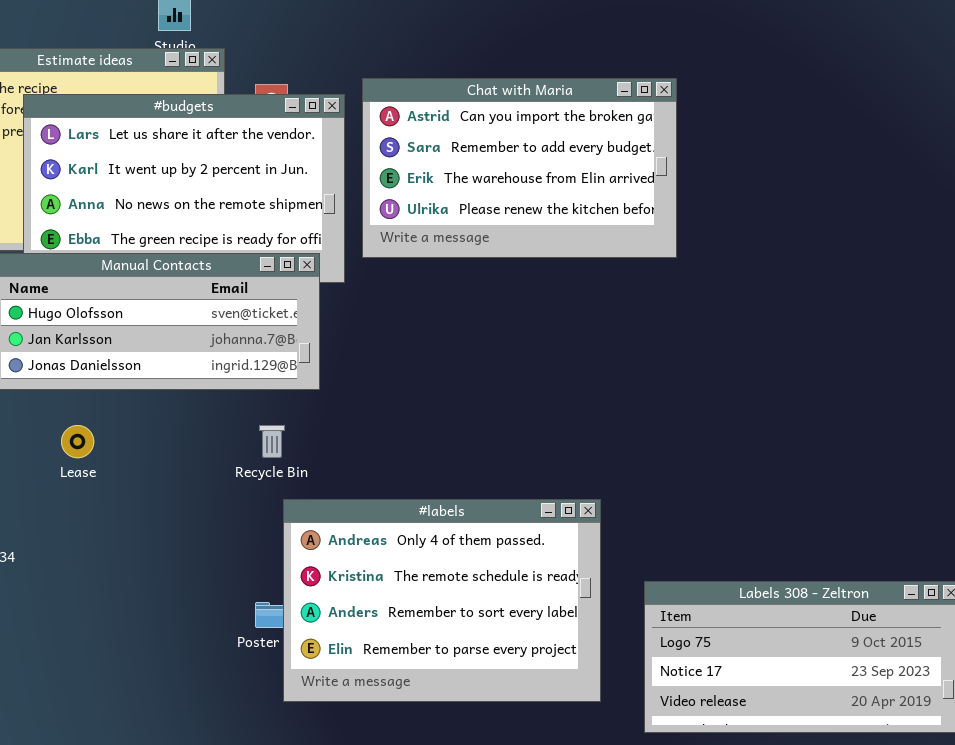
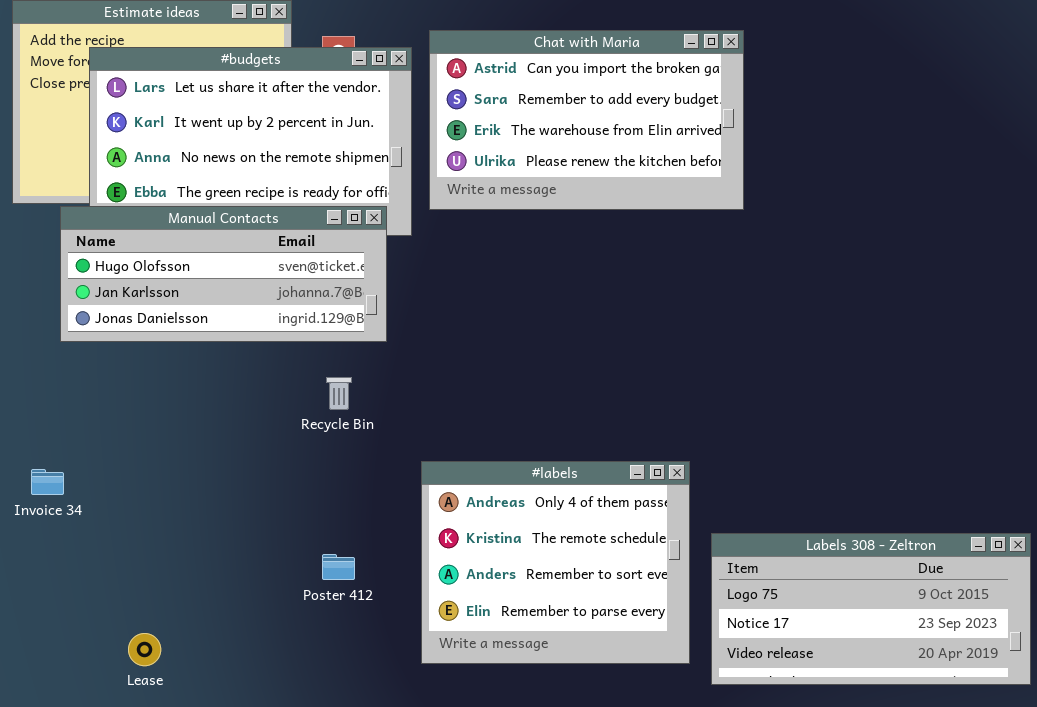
Lease: [61,425,94,458] -> [128,633,161,666], moved
#labels: [283,499,601,702] -> [421,461,690,664], moved, resized

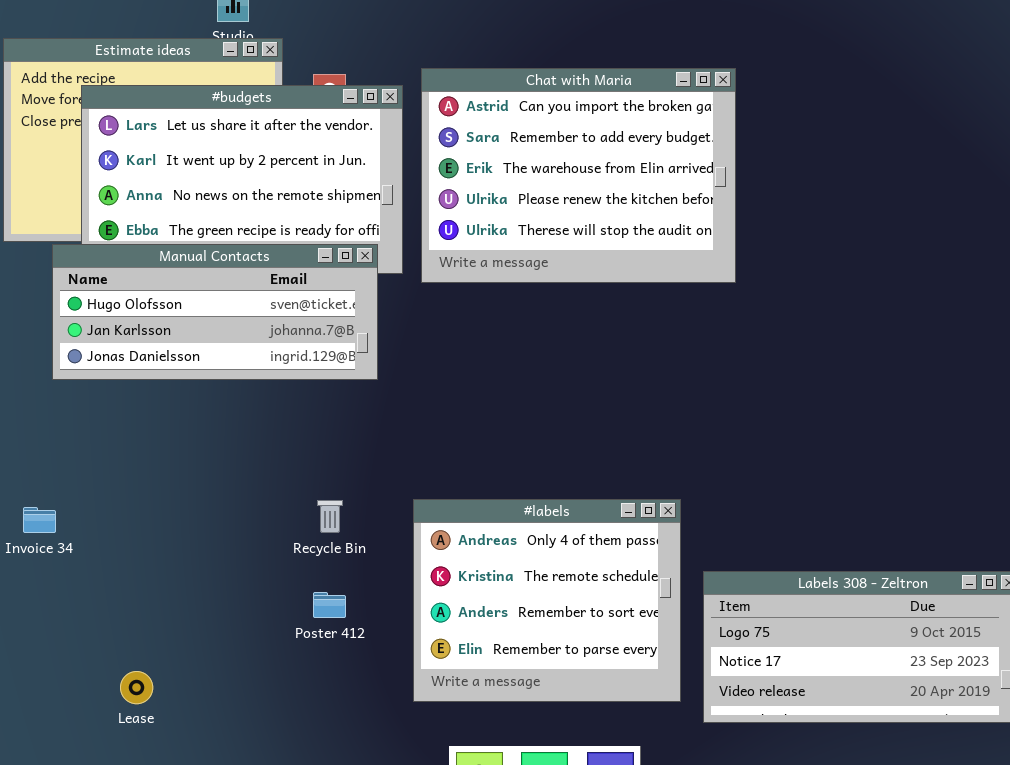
Chat with Maria: [429,30,744,210] -> [421,68,736,283], resized
Recycle Bin: [326,377,352,410] -> [317,500,343,533], moved

